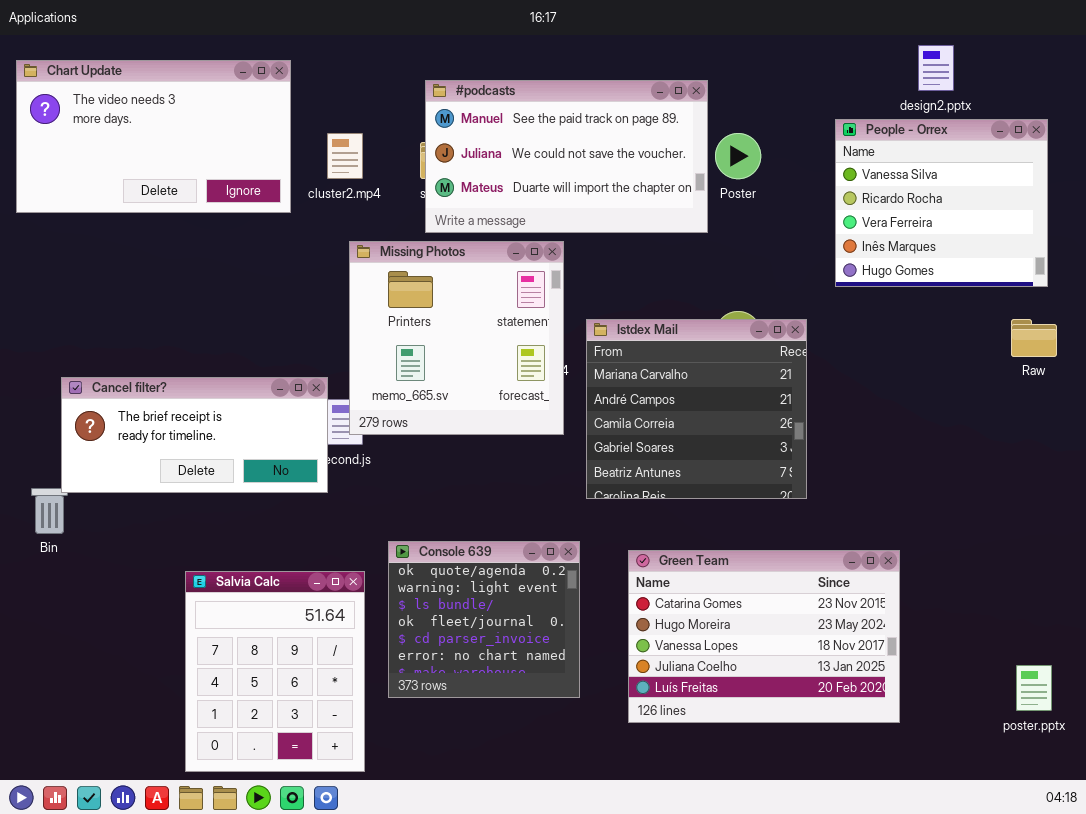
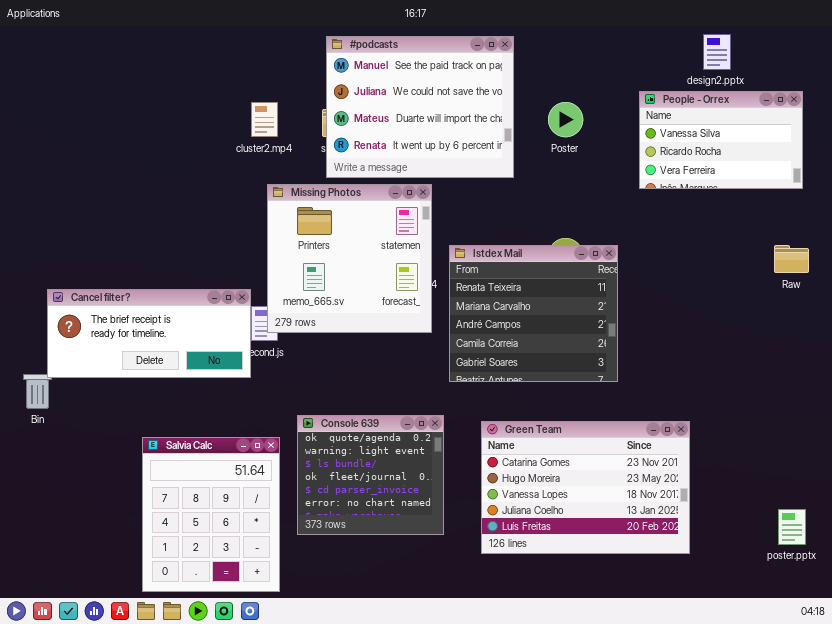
Chart Update: [16,60,291,213] -> none, closed
#podcasts: [425,80,708,233] -> [326,36,514,178], resized
People - Orrex: [835,119,1048,287] -> [639,91,803,189], resized
Istdex Mail: [586,319,807,499] -> [449,245,618,382], scrolled up 1 row

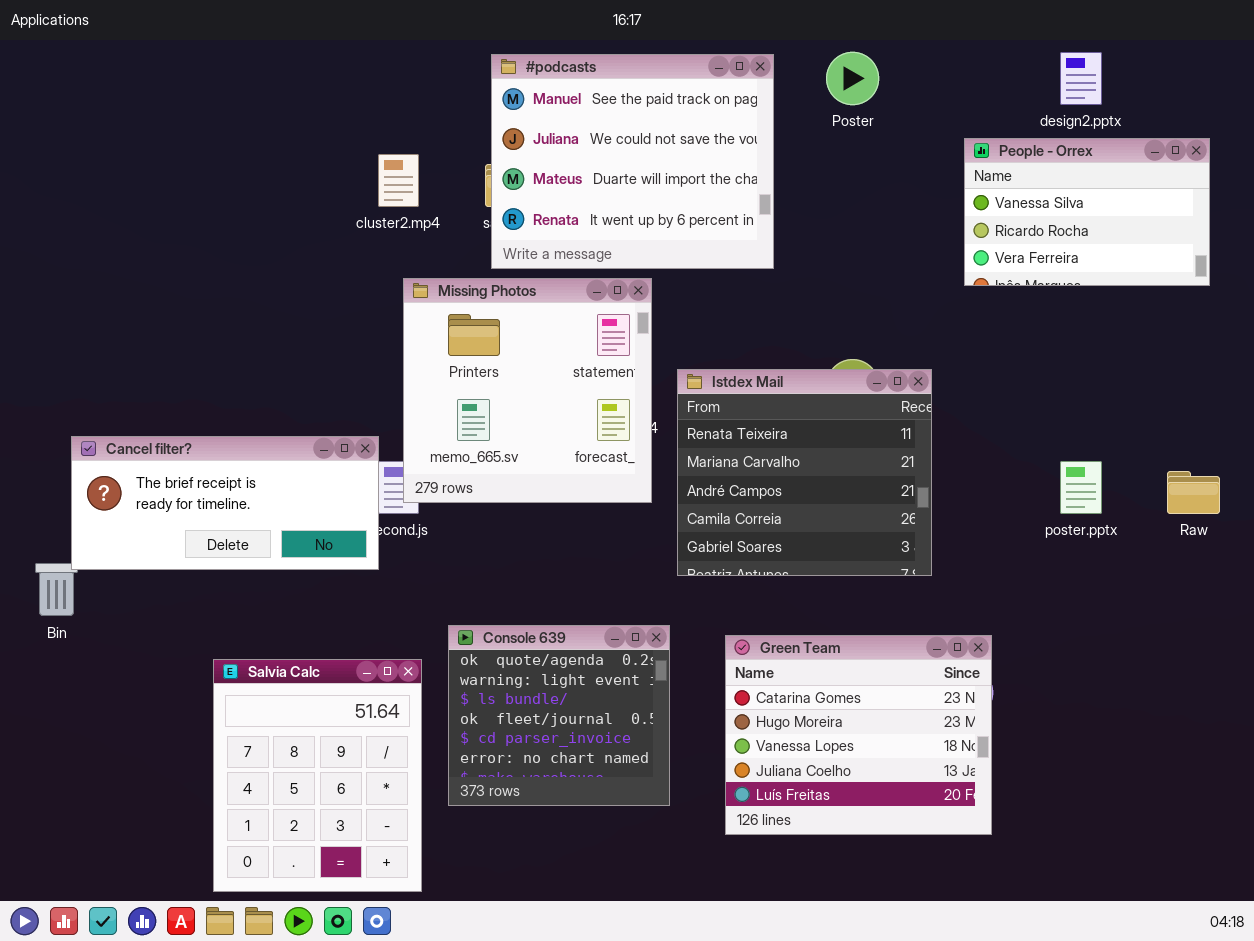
Poster: [548,102,583,137] -> [826,52,879,105], moved
Raw: [774,245,809,273] -> [1167,471,1220,514], moved
Green Team: [481,421,690,554] -> [725,635,992,835], resized
poster.pptx: [778,509,806,545] -> [1060,461,1102,514], moved

